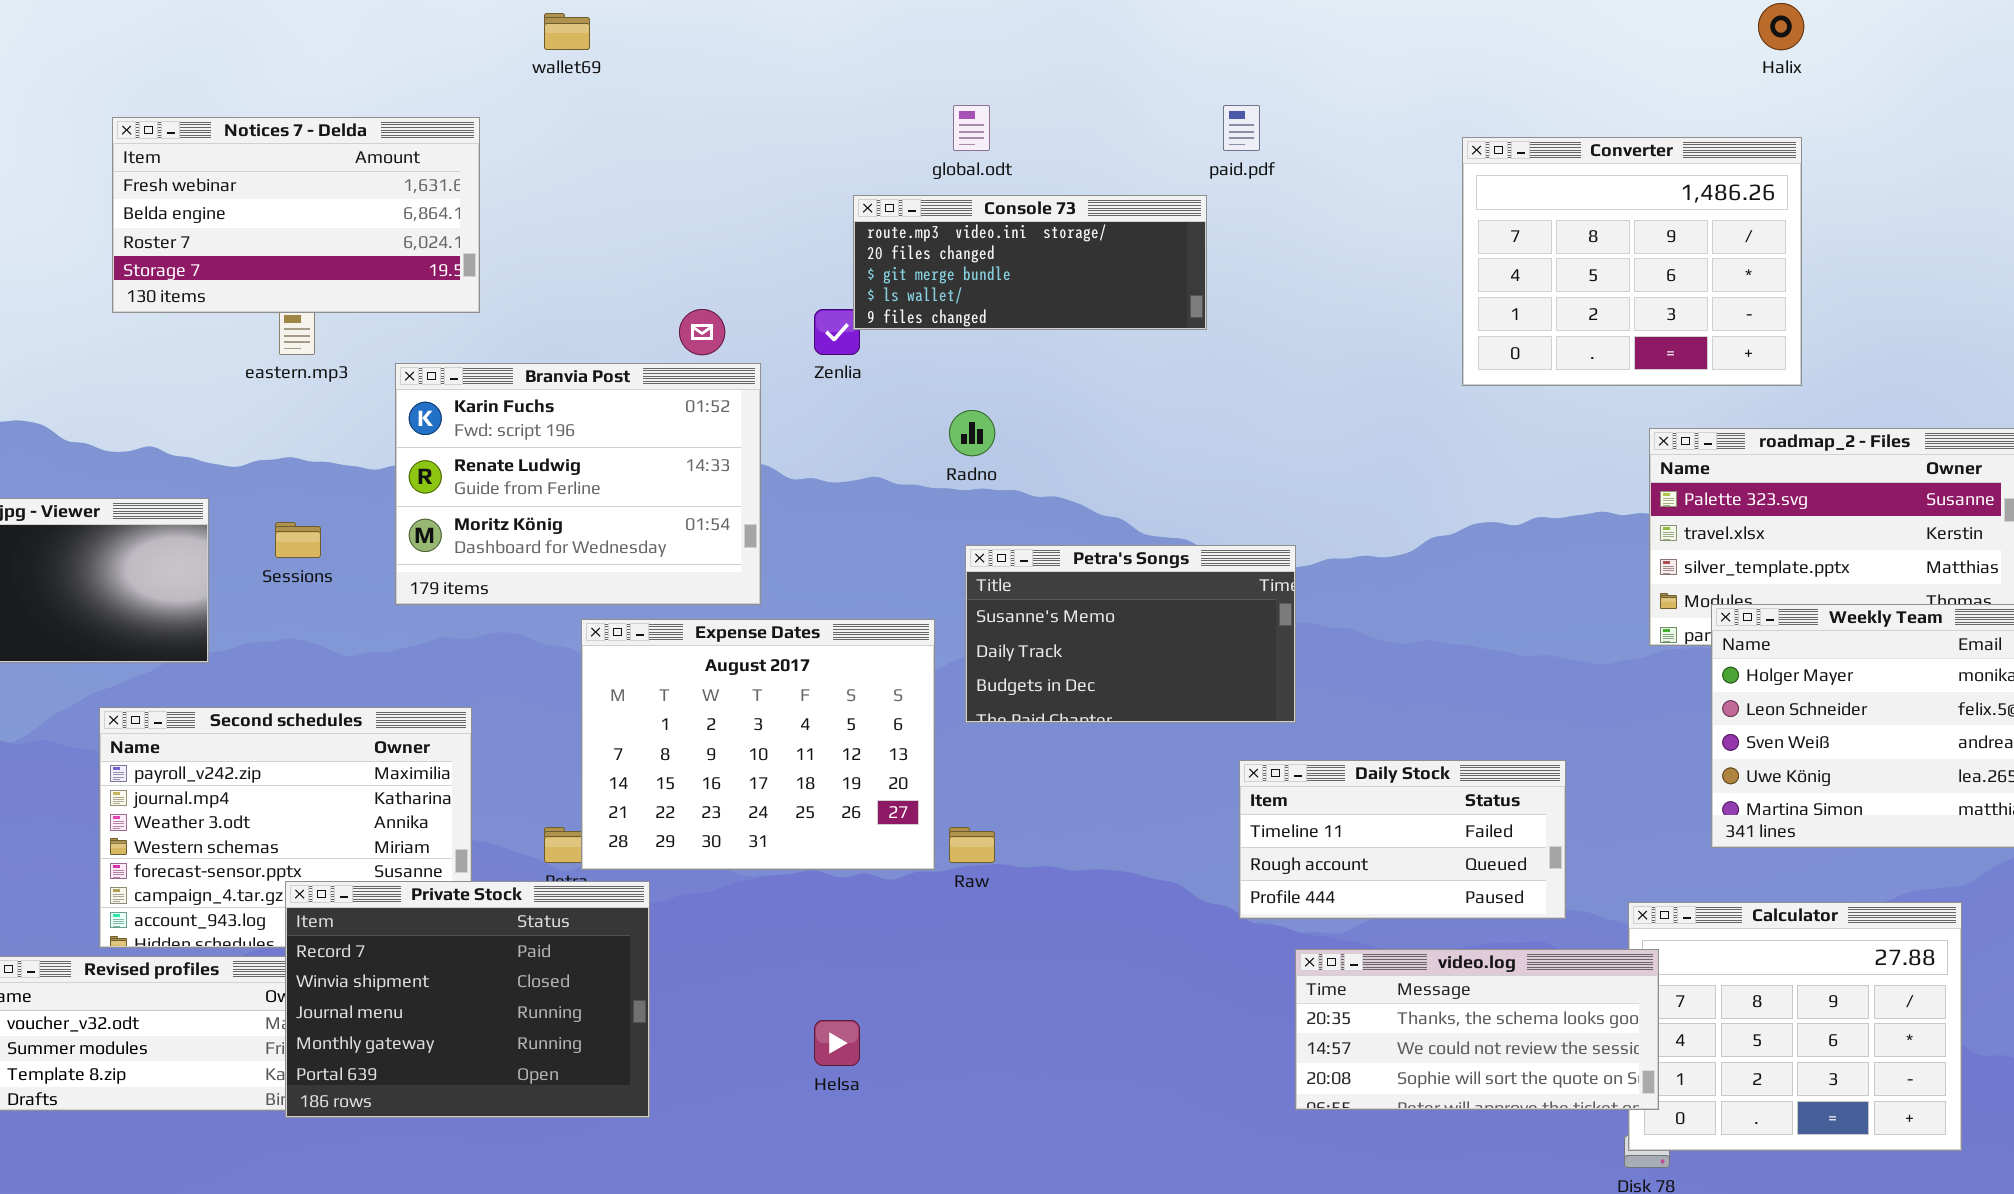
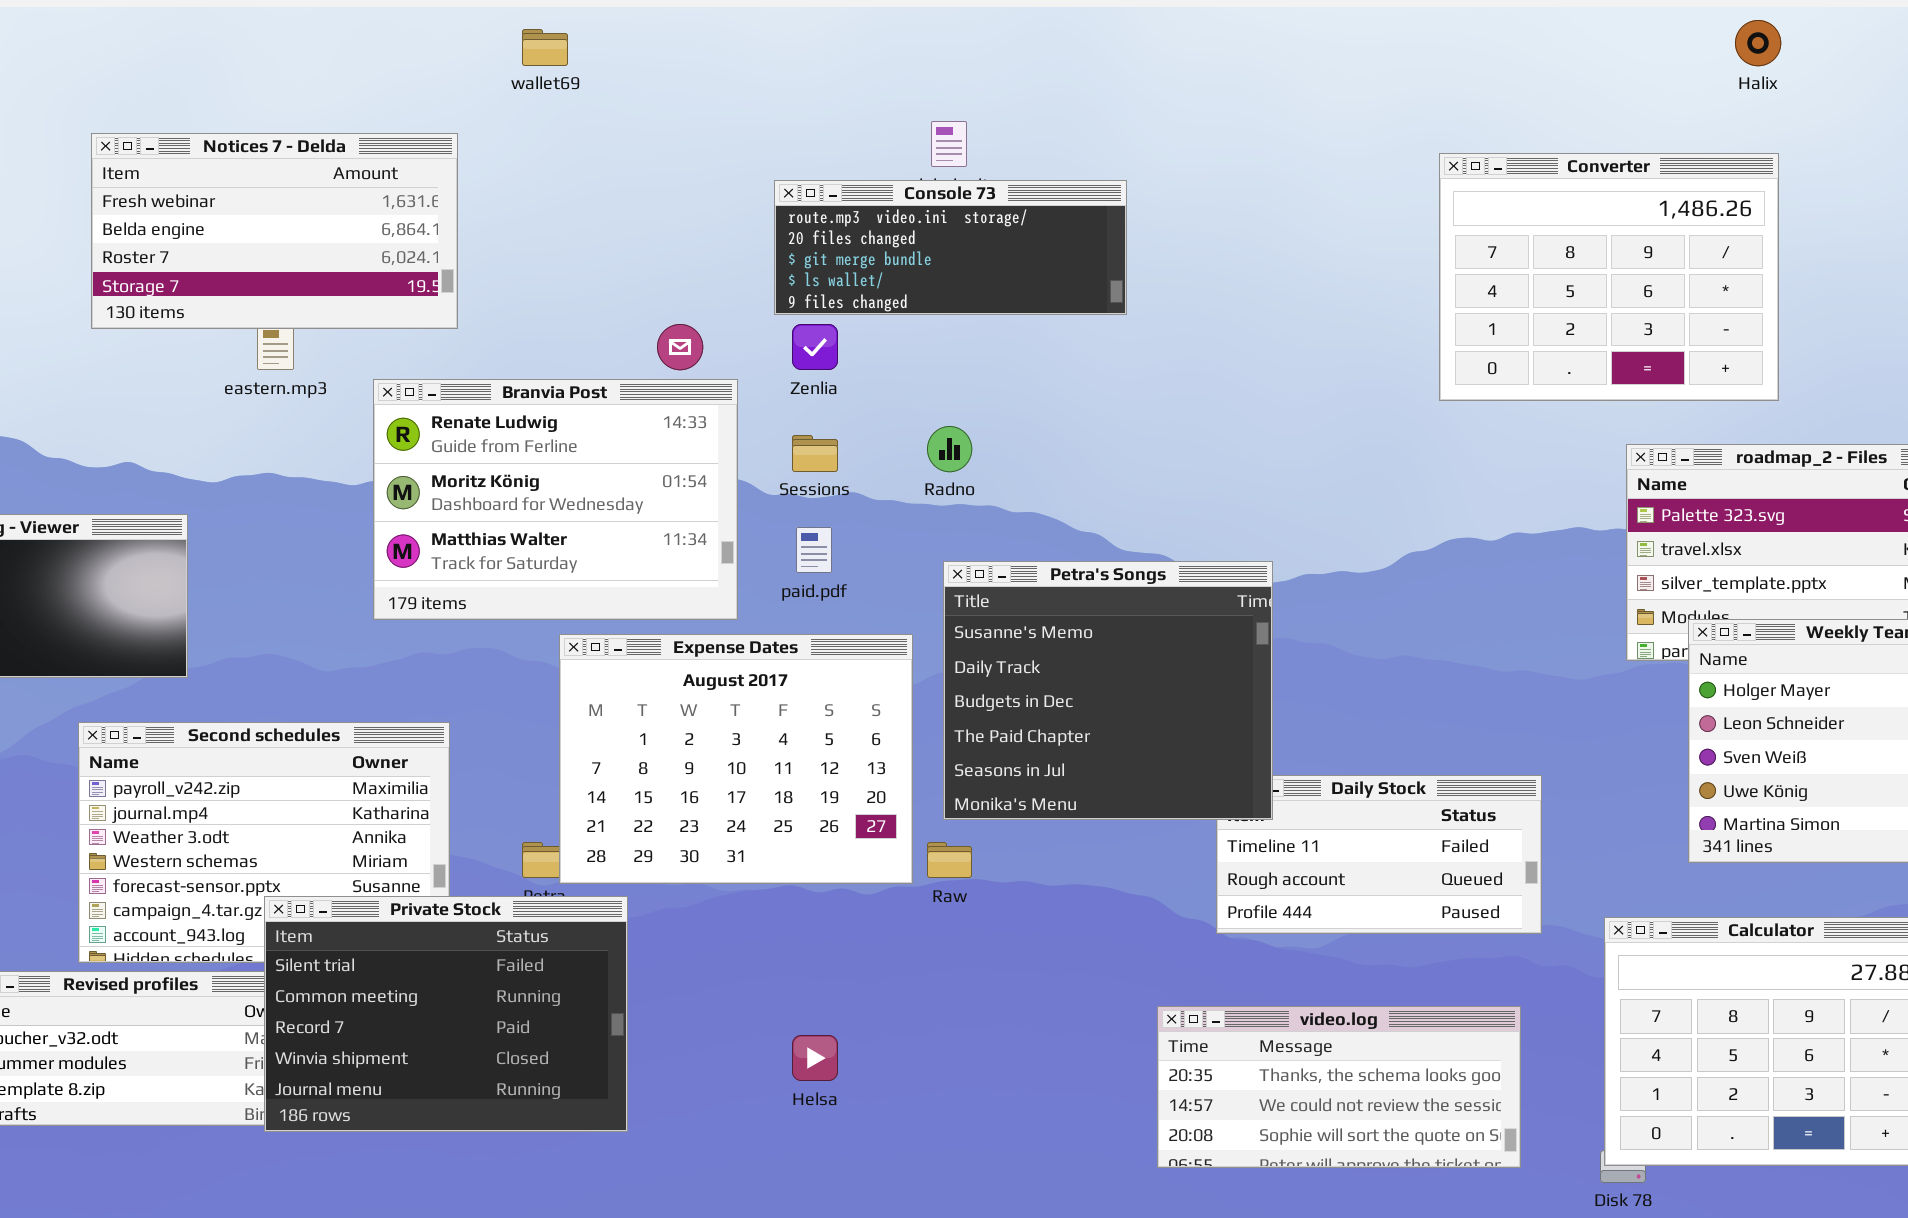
paid.pdf: [1223,105,1260,151] -> [796,527,832,573], moved
Console 73: [853,195,1207,330] -> [774,180,1127,315], moved
Branvia Post: [395,363,761,605] -> [373,379,738,620], scrolled down 1 row
Sessions: [275,522,321,558] -> [792,435,838,472], moved
Petra's Songs: [965,545,1296,723] -> [943,561,1273,820], resized
Private Stock: [285,881,650,1118] -> [264,896,628,1132], scrolled up 2 rows
video.log: [1295,949,1659,1110] -> [1157,1006,1521,1168], moved

